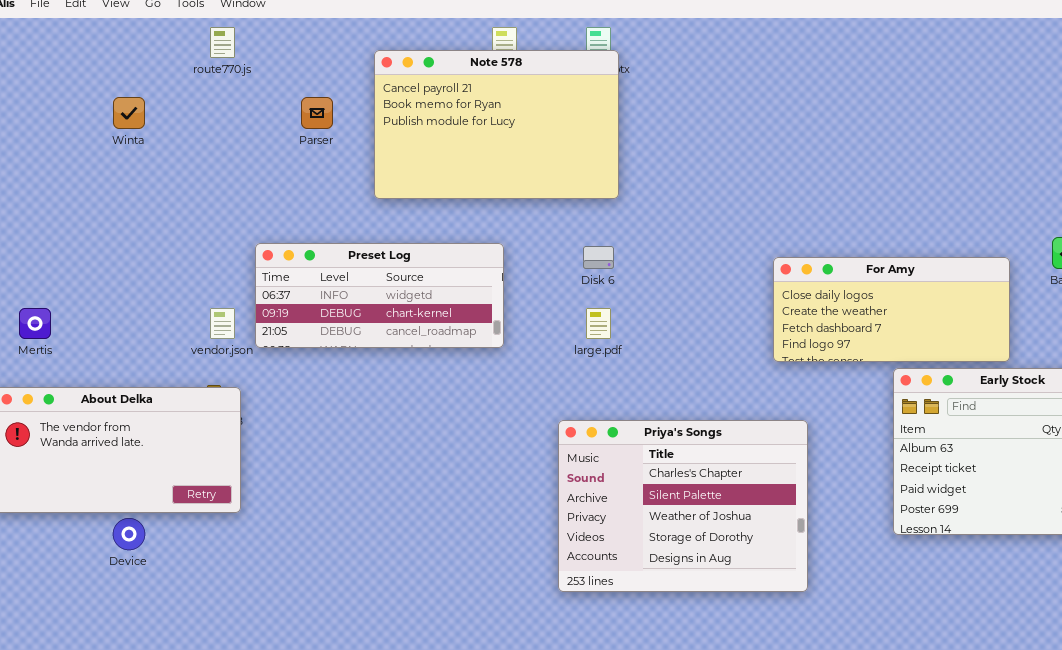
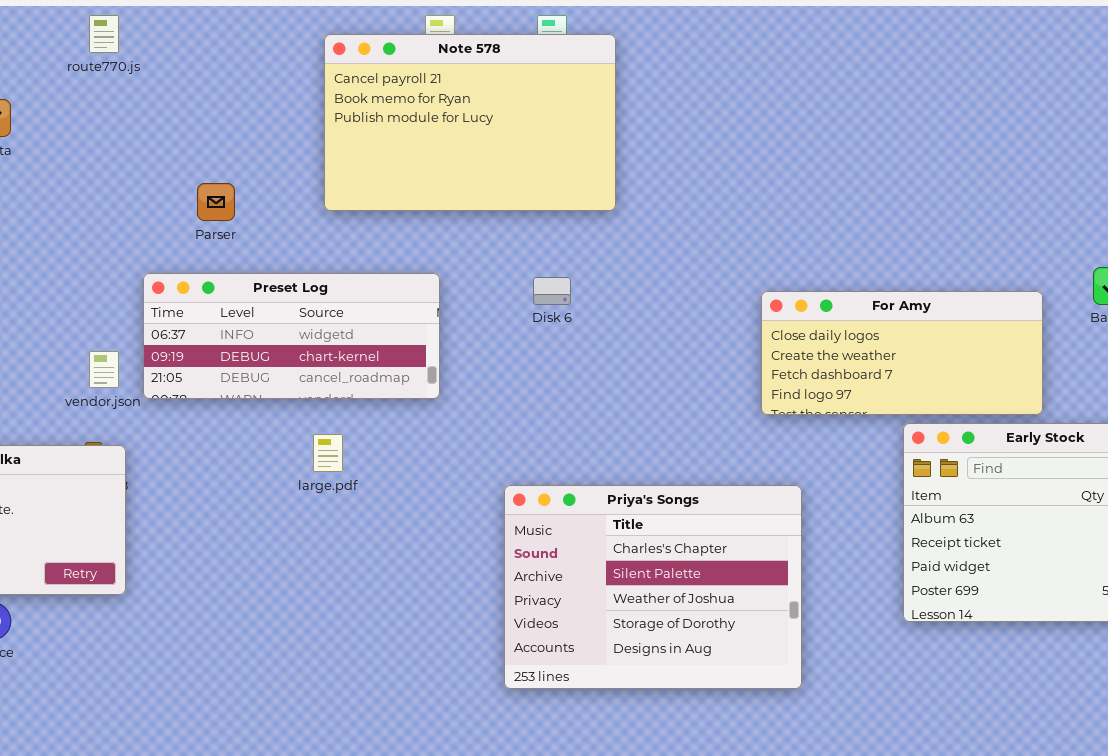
Note 578: [374,50,619,199] -> [324,34,616,211], moved
Parser: [301,97,333,129] -> [197,183,235,221], moved
large.pdf: [586,308,611,339] -> [313,434,343,472], moved

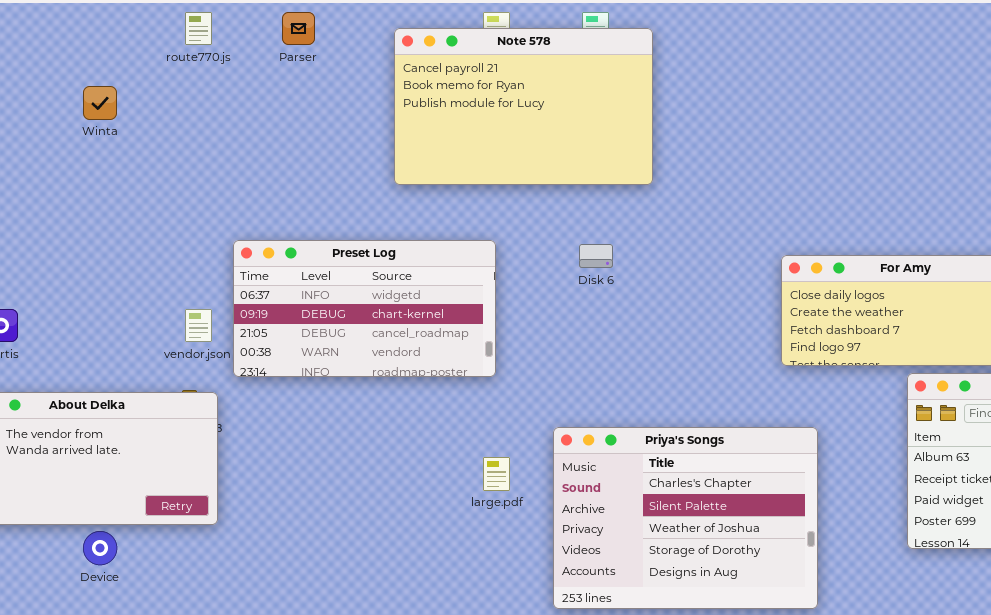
Parser: [197,183,235,221] -> [282,12,315,45], moved
Preset Log: [143,273,440,399] -> [233,240,496,377], resized
large.pdf: [313,434,343,472] -> [483,457,510,491], moved

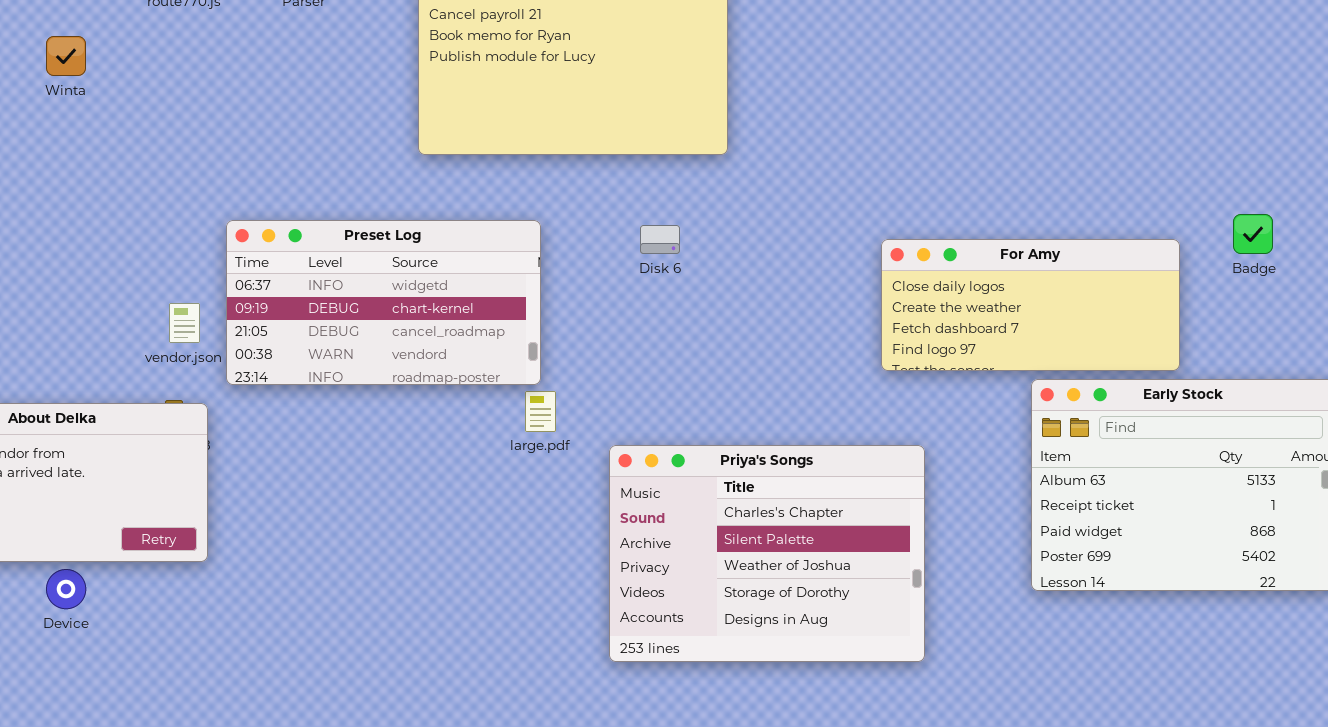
large.pdf: [483,457,510,491] -> [525,391,556,432], moved

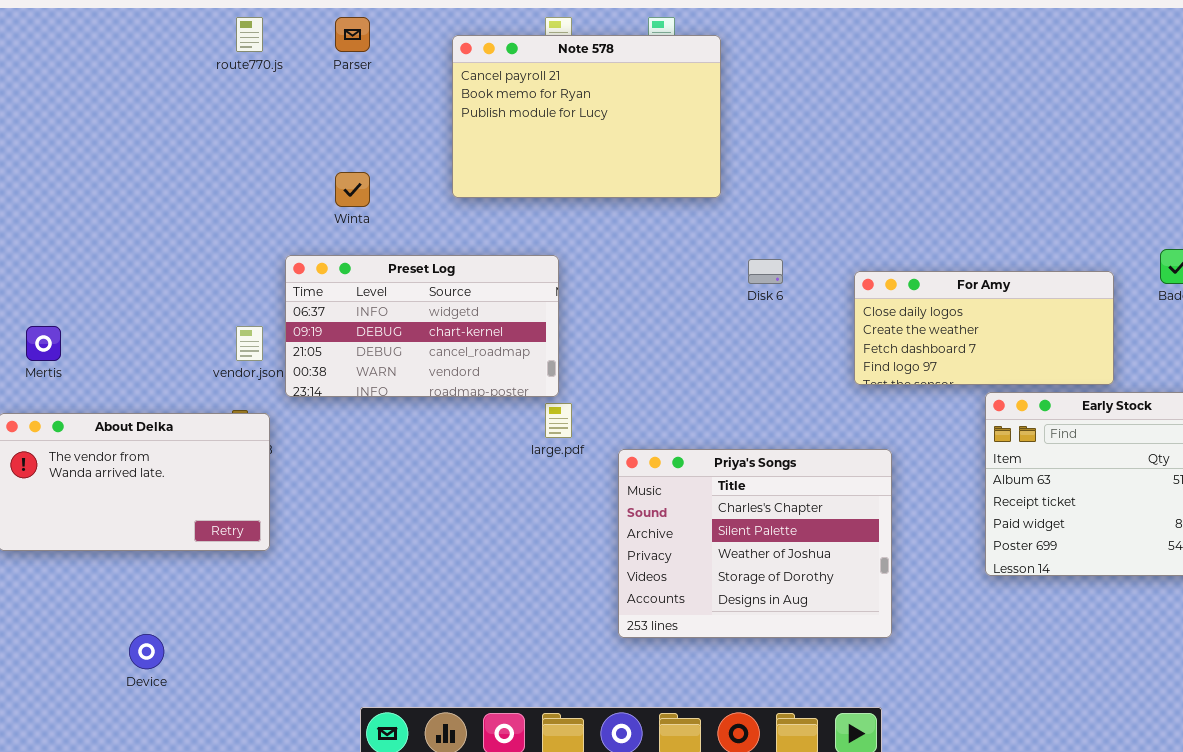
Winta: [46,36,86,76] -> [335,172,370,207], moved
Disk 6: [640,225,680,254] -> [748,259,783,284], moved
Device: [46,569,86,609] -> [129,634,164,669], moved

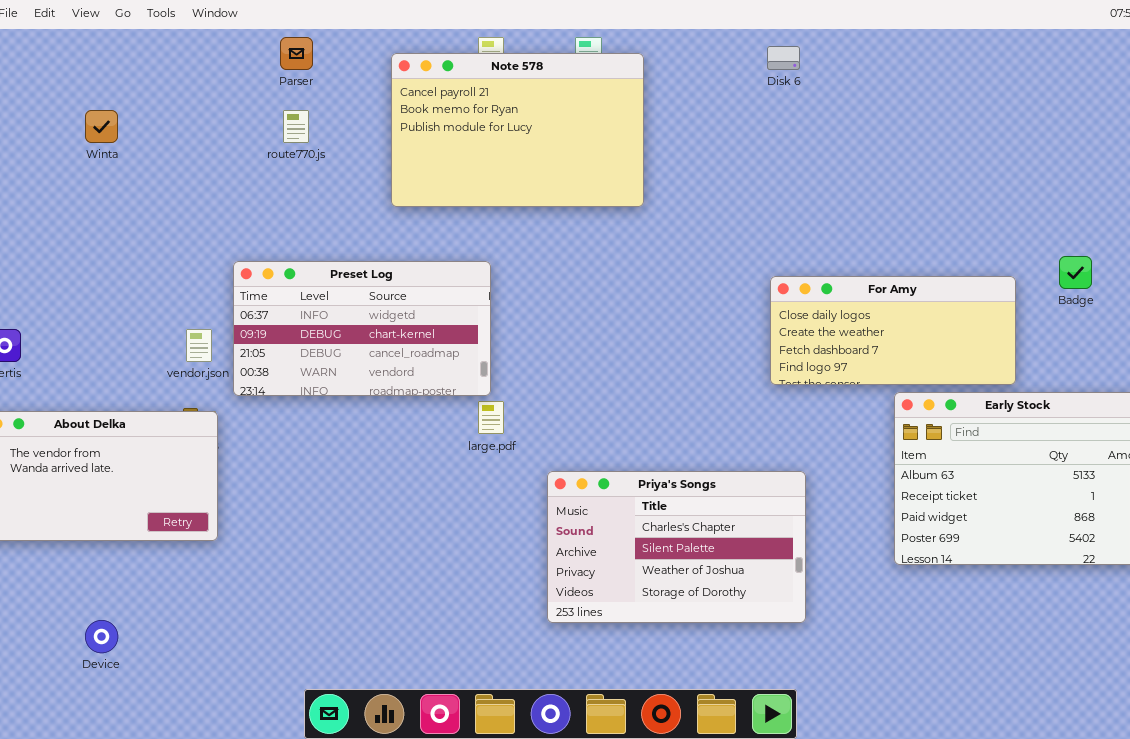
route770.js: [236,17,263,52] -> [283,110,309,143], moved
Winta: [335,172,370,207] -> [85,110,118,143], moved
Disk 6: [748,259,783,284] -> [767,46,800,70], moved
Priya's Songs: [618,449,892,638] -> [547,471,806,623], resized

